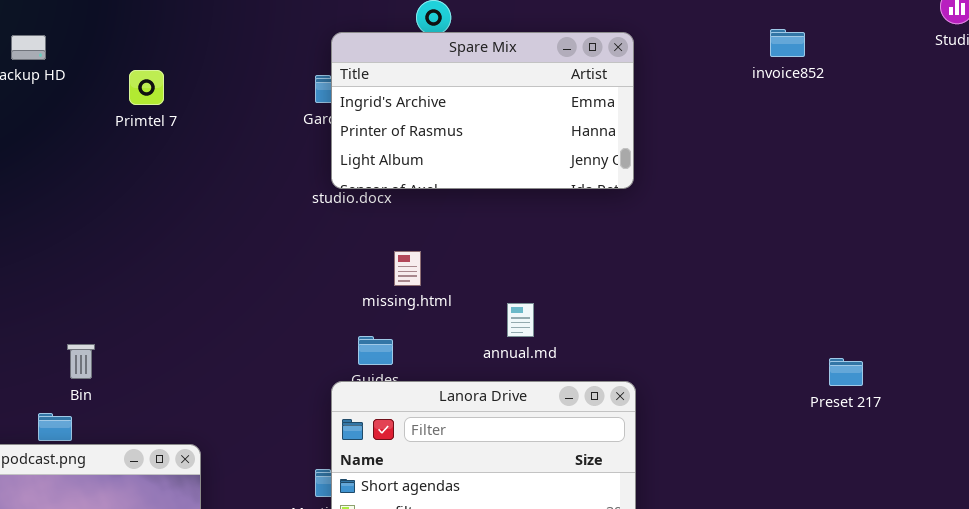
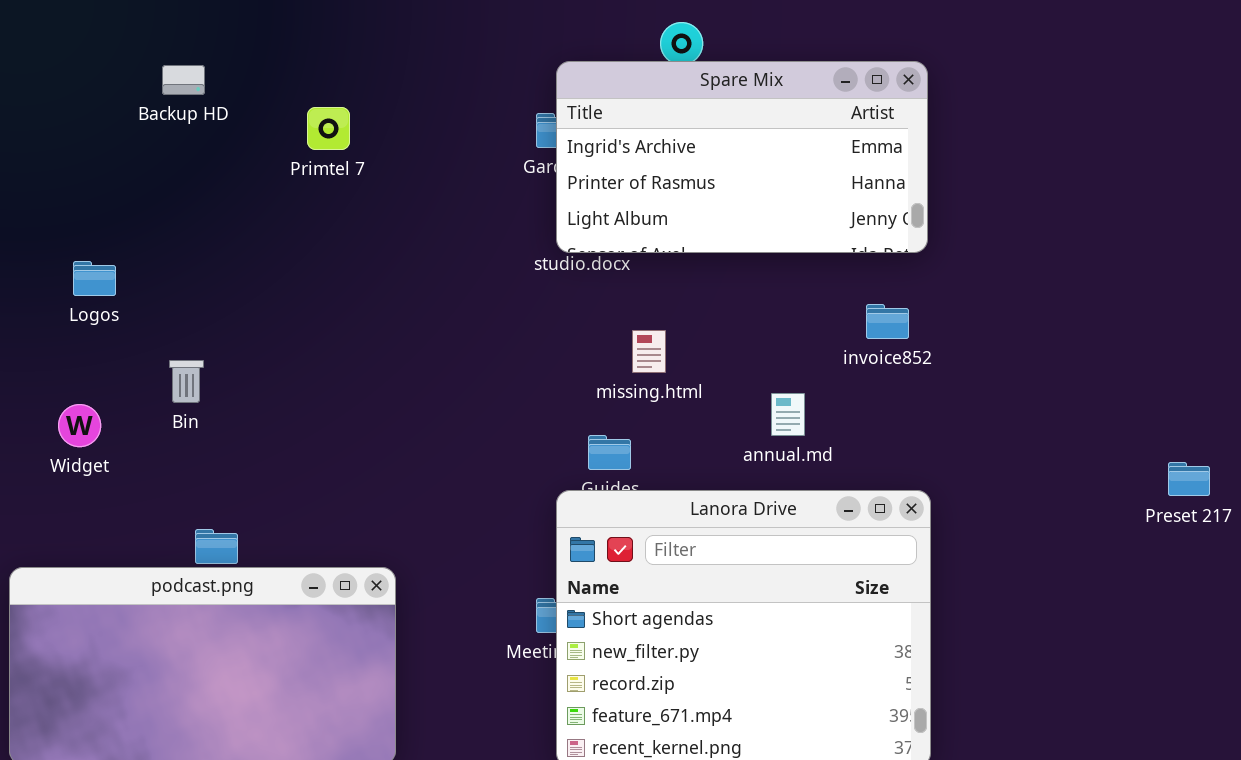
invoice852: [770,29,805,57] -> [866,304,909,339], moved
Bin: [67,344,95,379] -> [169,360,204,403], moved

